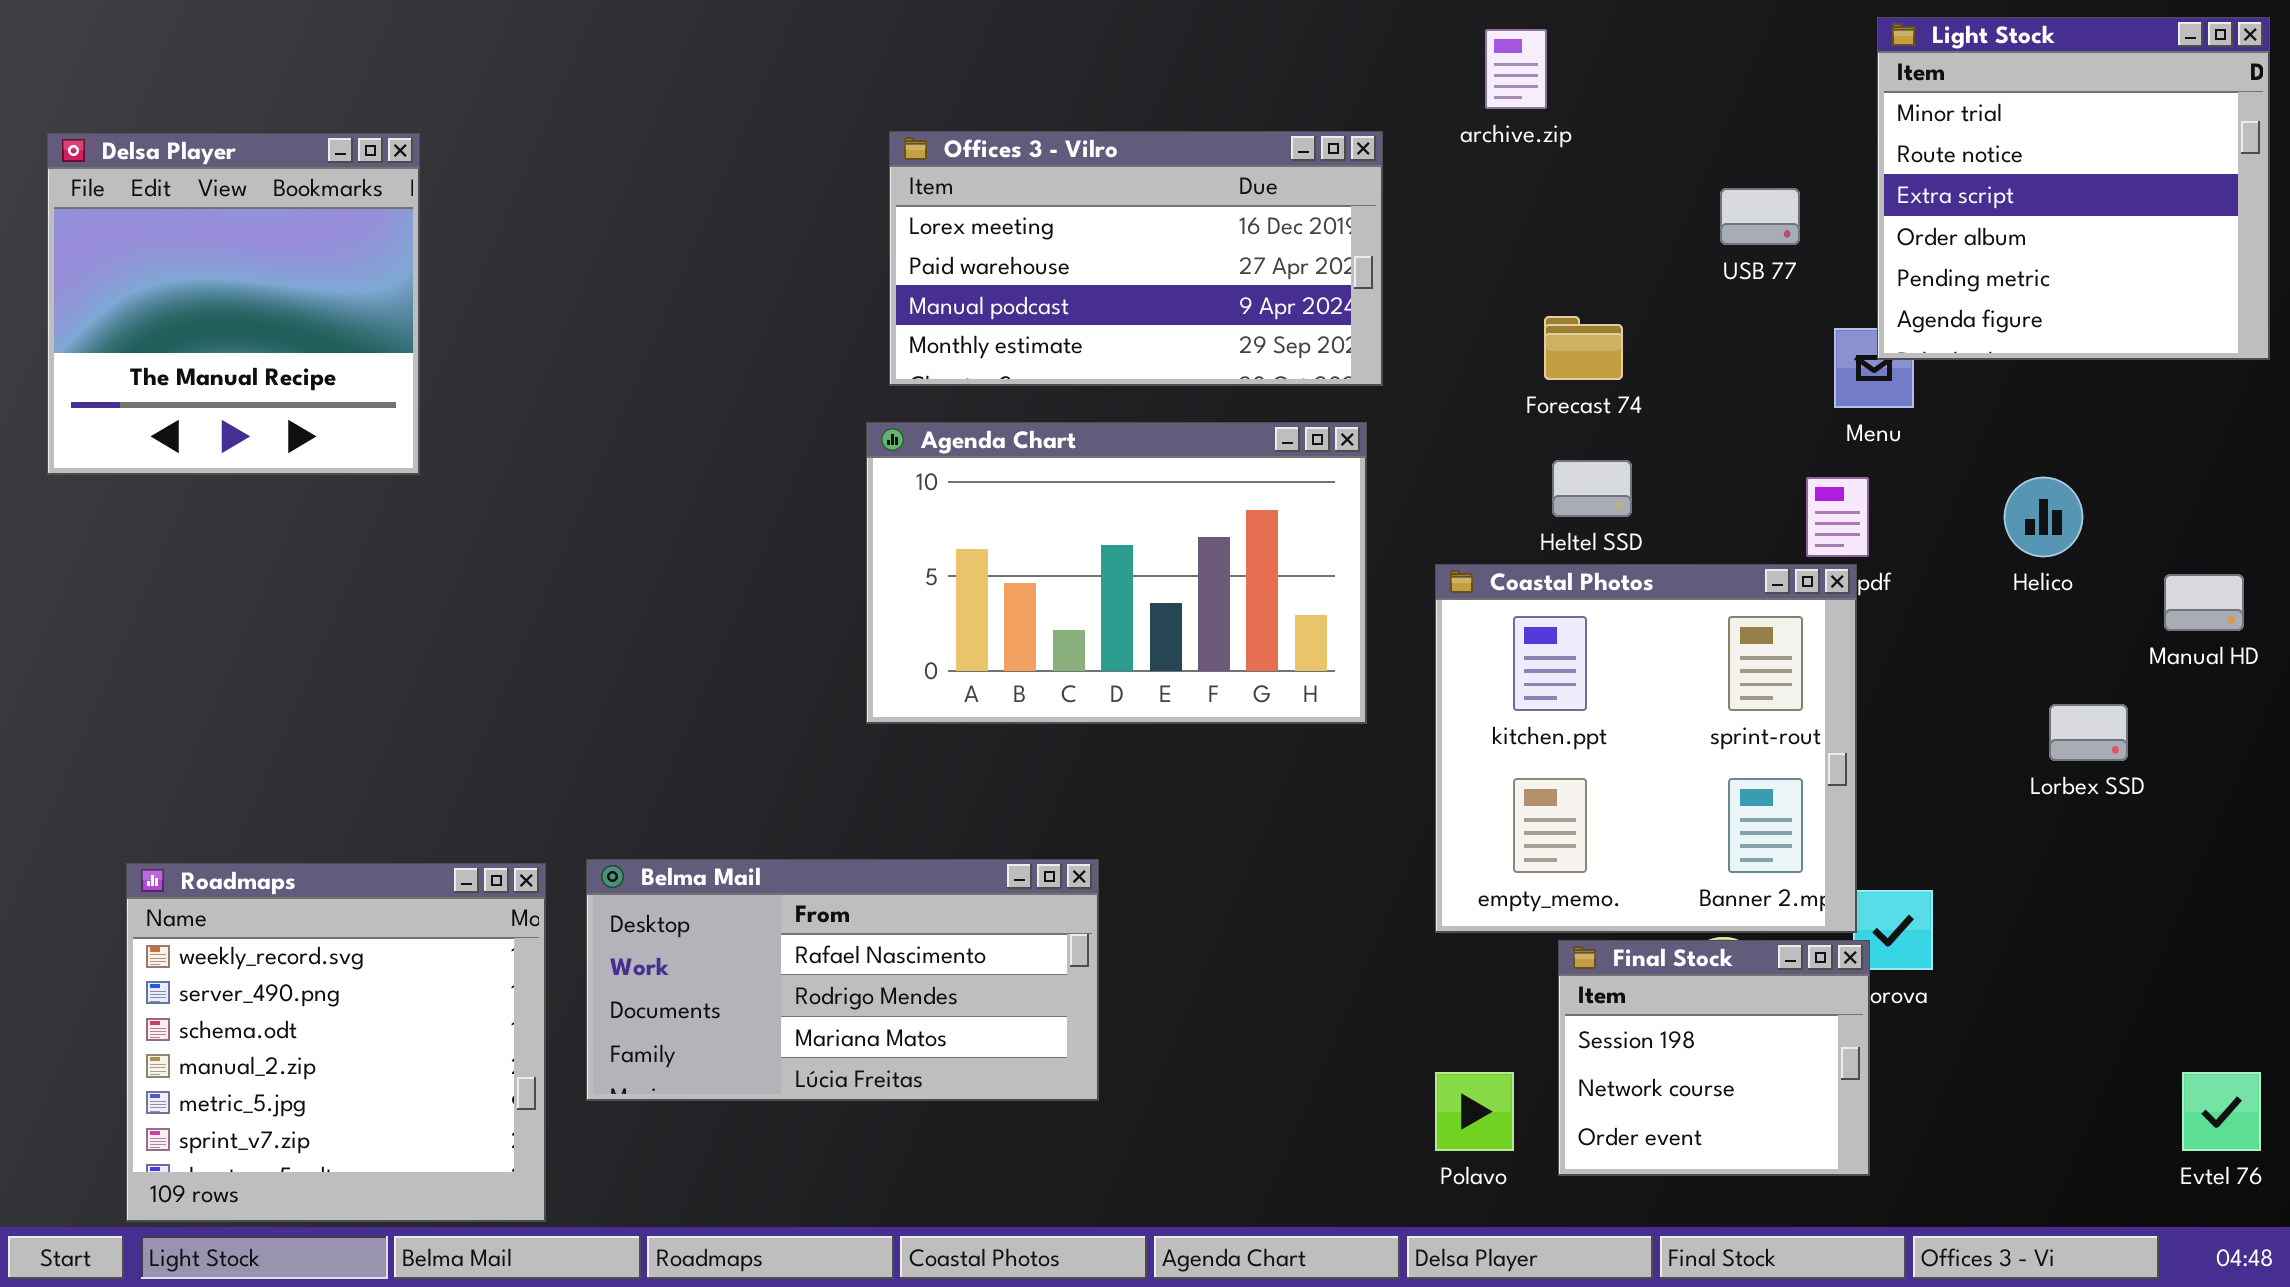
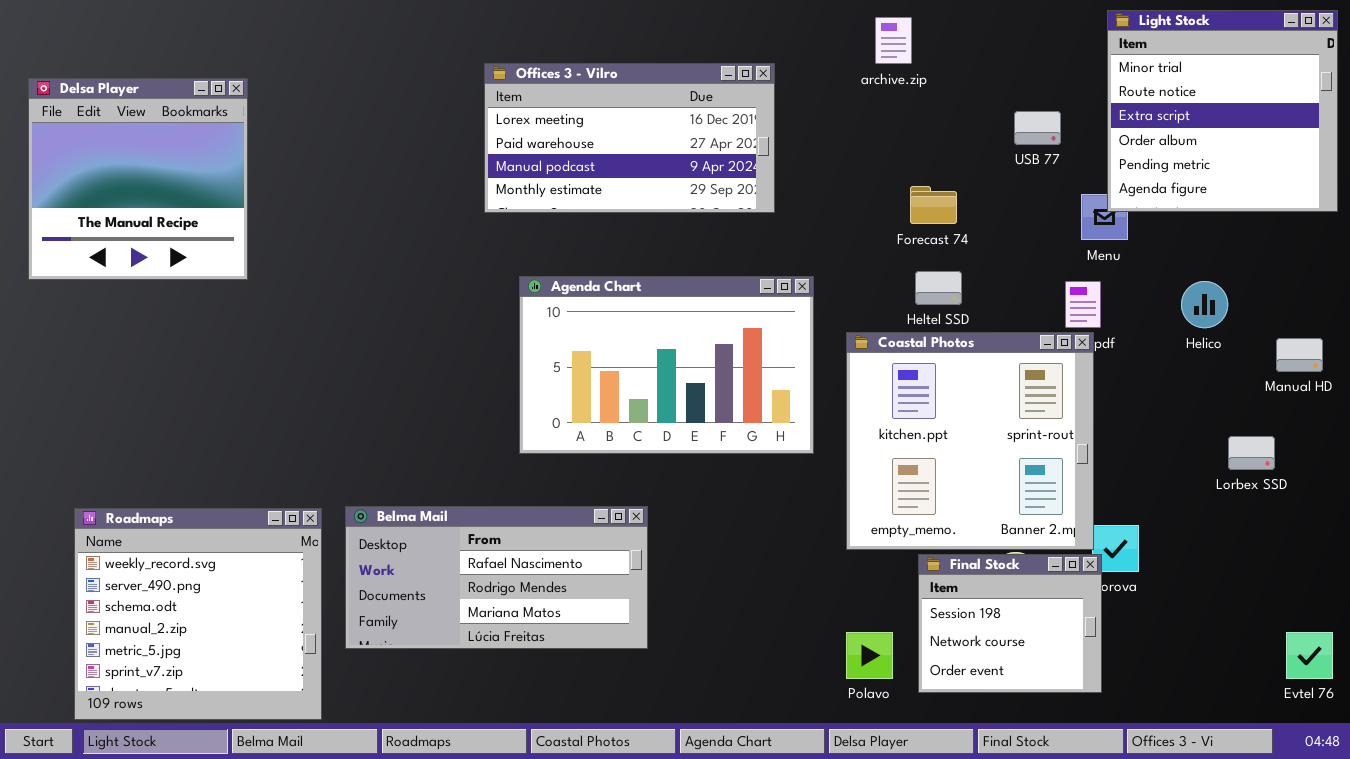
Offices 3 - Vilro: [889,131,1383,386] -> [484,63,775,213], moved
Agenda Chart: [866,422,1367,724] -> [519,276,814,454], moved
Lorbex SSD: [2049,704,2128,761] -> [1228,436,1275,470], moved

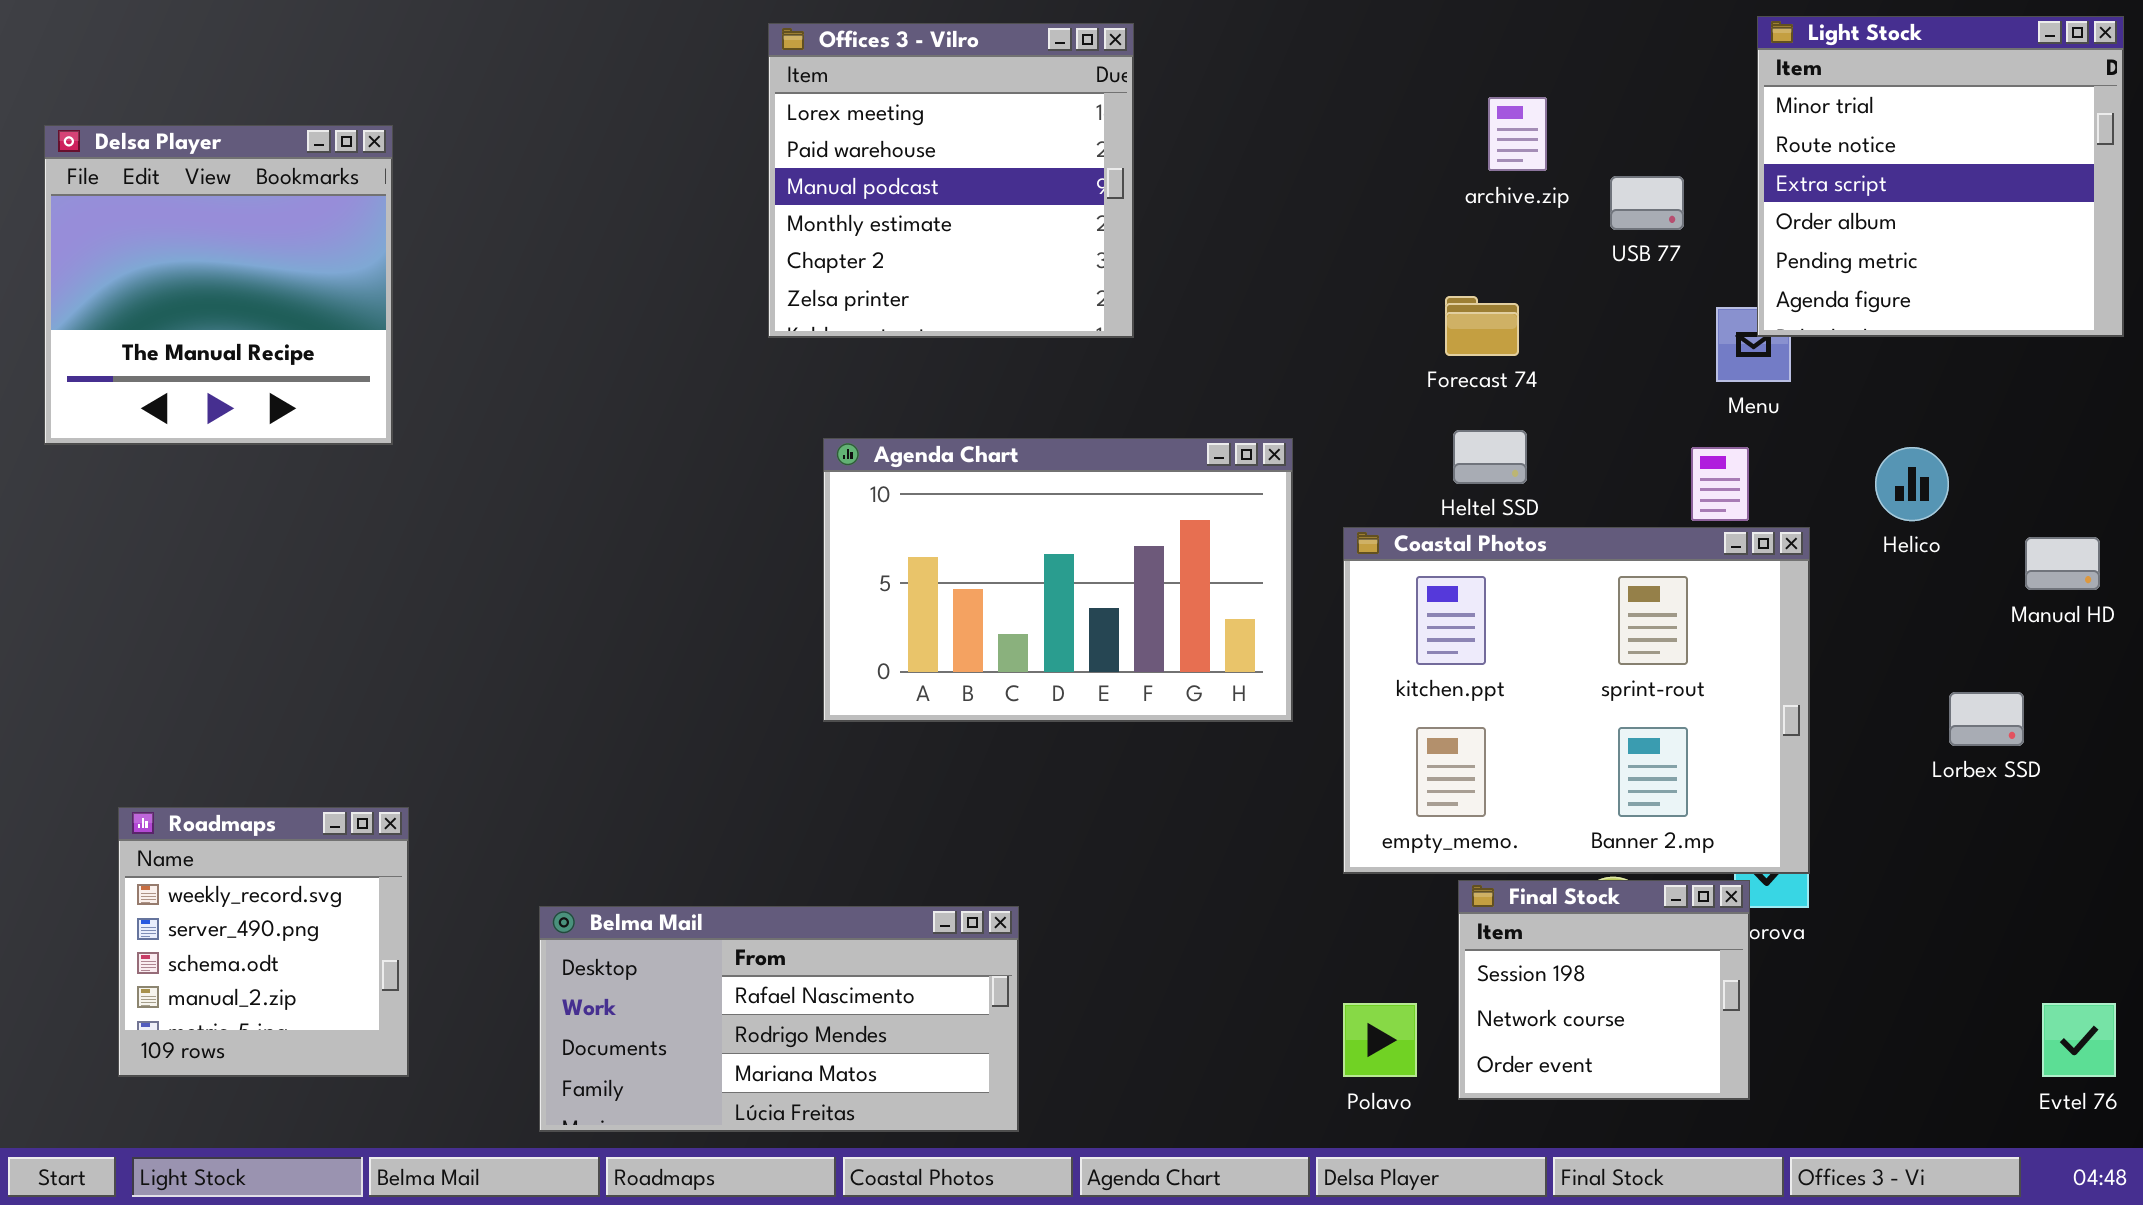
archive.zip: [875,17,912,64] -> [1488,97,1547,171], moved
Offices 3 - Vilro: [484,63,775,213] -> [768,23,1134,338], resized
Coastal Photos: [846,332,1094,550] -> [1343,527,1810,874], resized
Belma Mail: [345,506,648,649] -> [539,906,1019,1132], moved
Roadmaps: [74,508,322,720] -> [118,807,409,1077], resized

